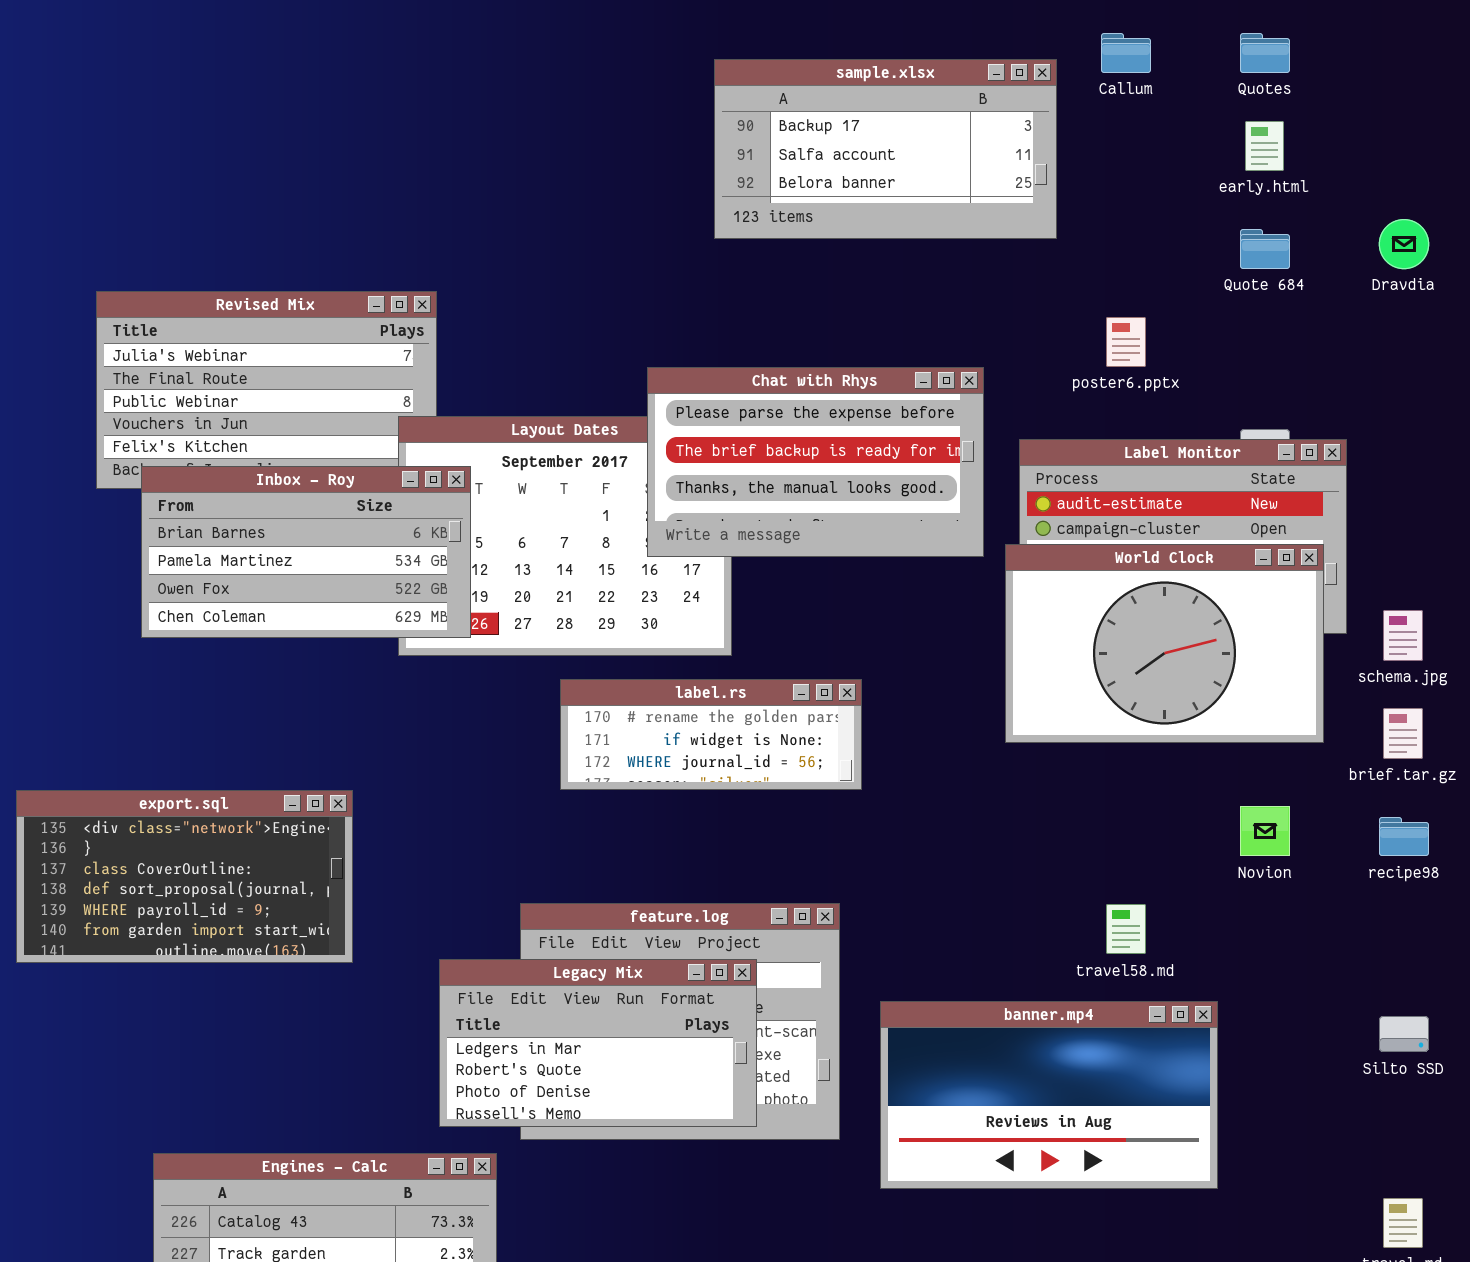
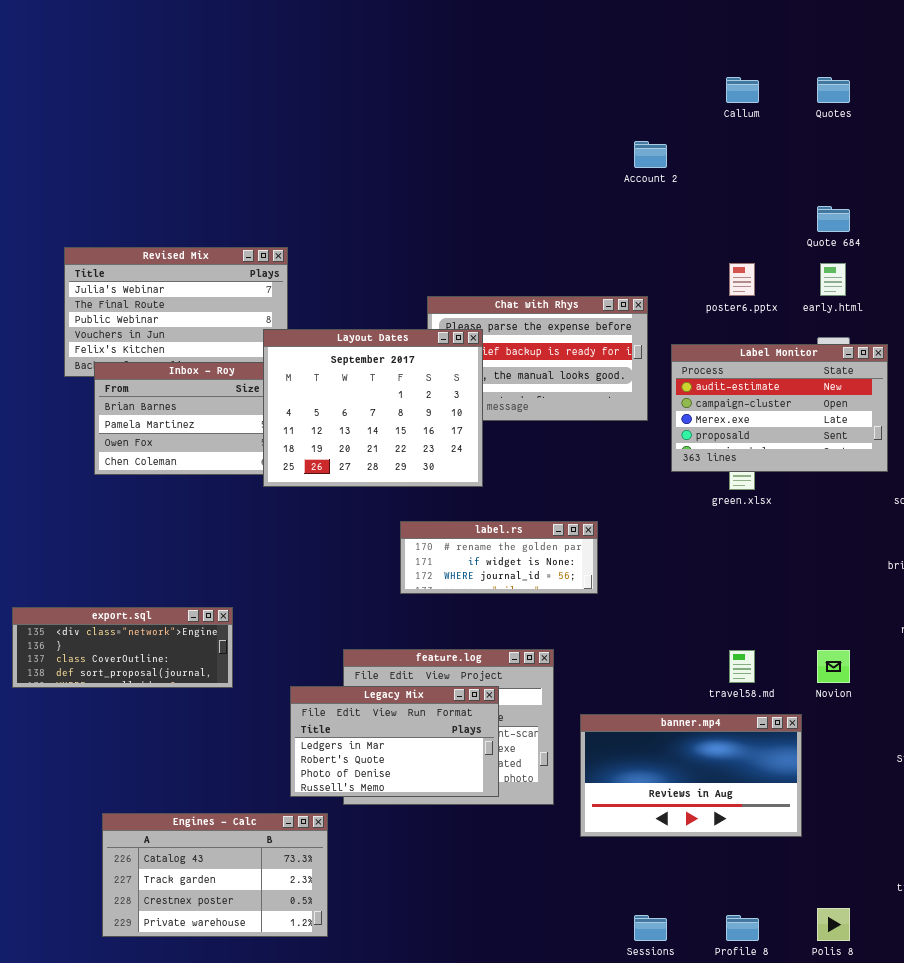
sample.xlsx: [714,59,1057,239] -> none, closed
early.html: [1245,121,1284,171] -> [820,263,846,296], moved
Layout Dates: [398,416,732,656] -> [263,329,483,487], raised
World Clock: [1005,544,1324,743] -> none, closed
label.rs: [560,679,862,790] -> [400,521,598,594], moved
export.sql: [16,790,353,963] -> [12,607,233,688], resized
Novion: [1240,806,1290,856] -> [817,650,850,683], moved

